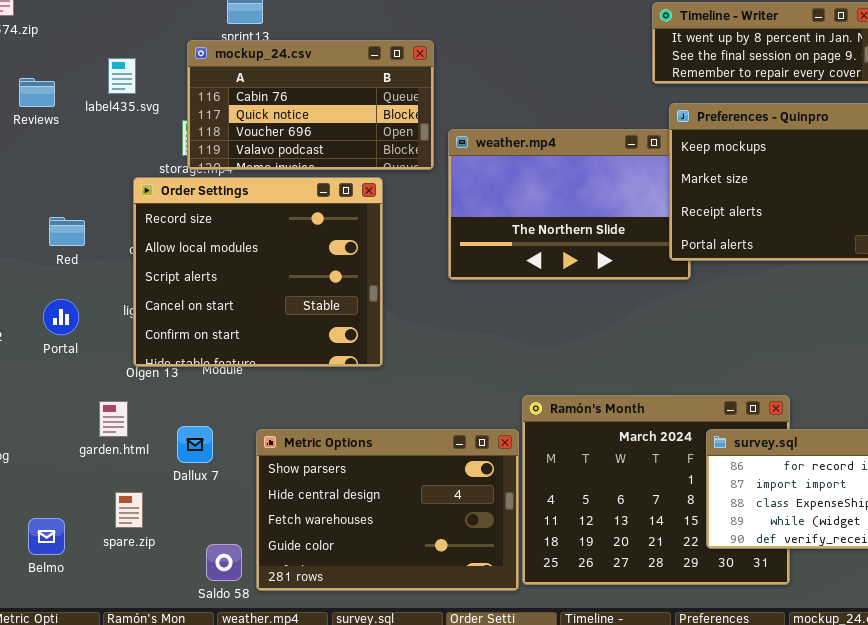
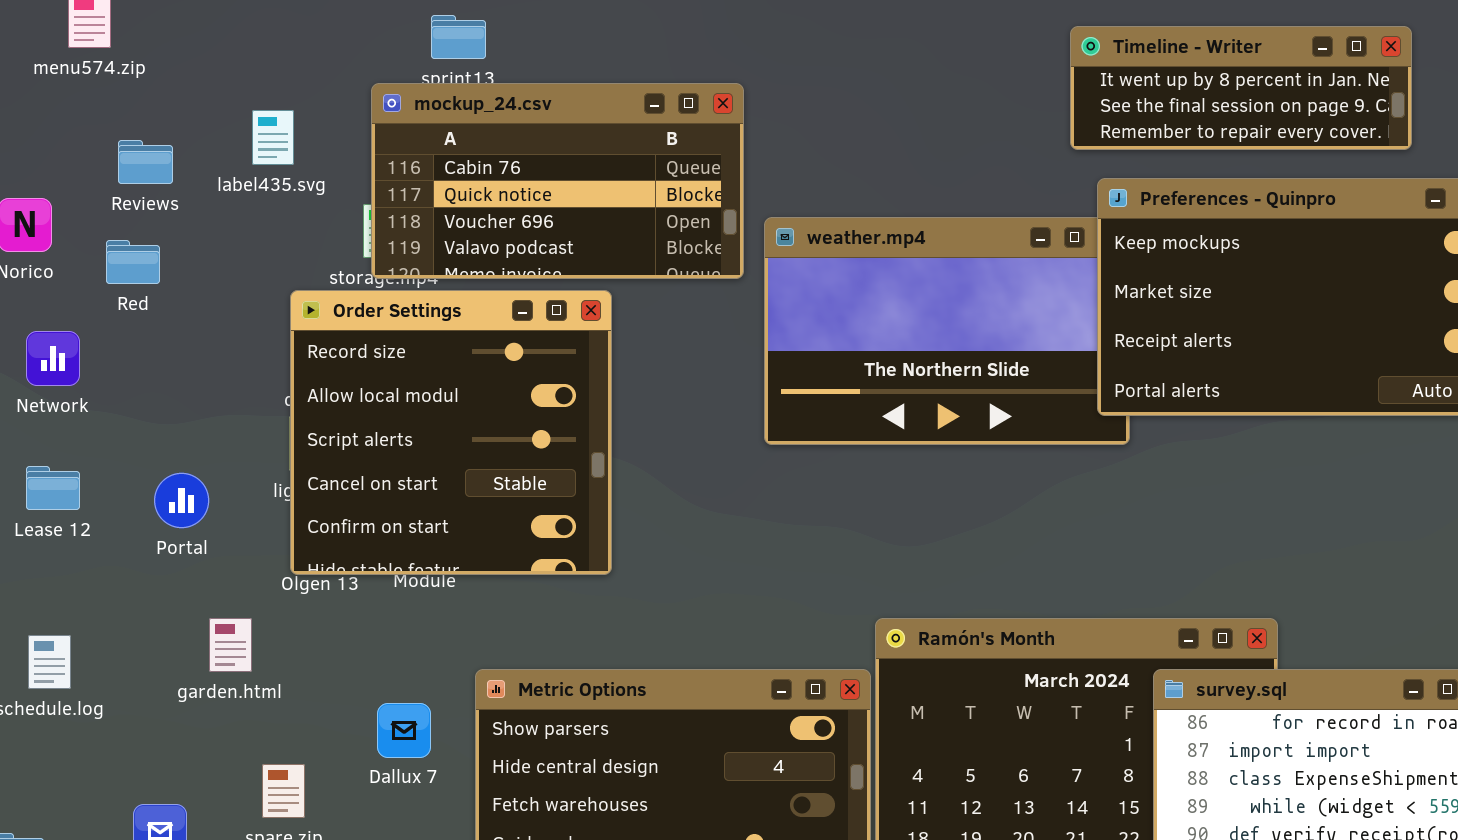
Order Settings: [133,177,383,367] -> [290,290,612,575], resized
Red: [49,217,85,246] -> [106,240,160,284], moved
garden.html: [99,401,128,437] -> [209,618,252,672], moved
Dallux 7: [177,426,213,463] -> [377,703,431,758], moved

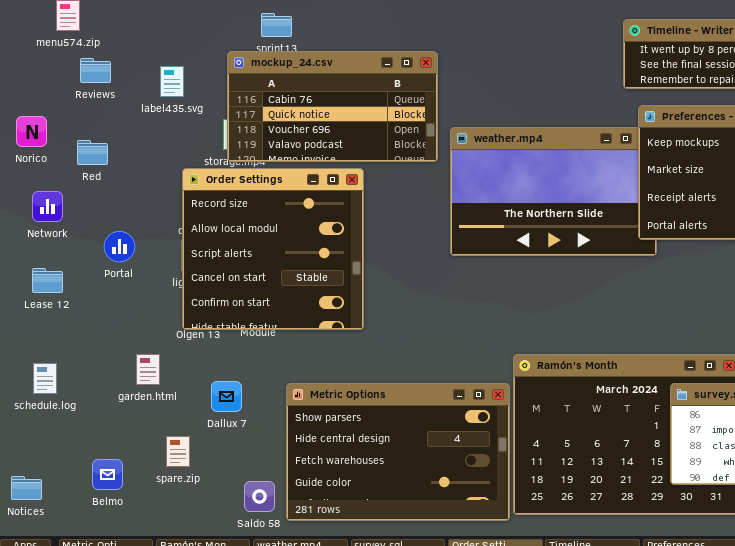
Reviews: [118,140,173,184] -> [80,58,111,83], moved
Portal: [154,473,209,528] -> [104,231,135,262], moved
Dallux 7: [377,703,431,758] -> [211,381,242,412], moved

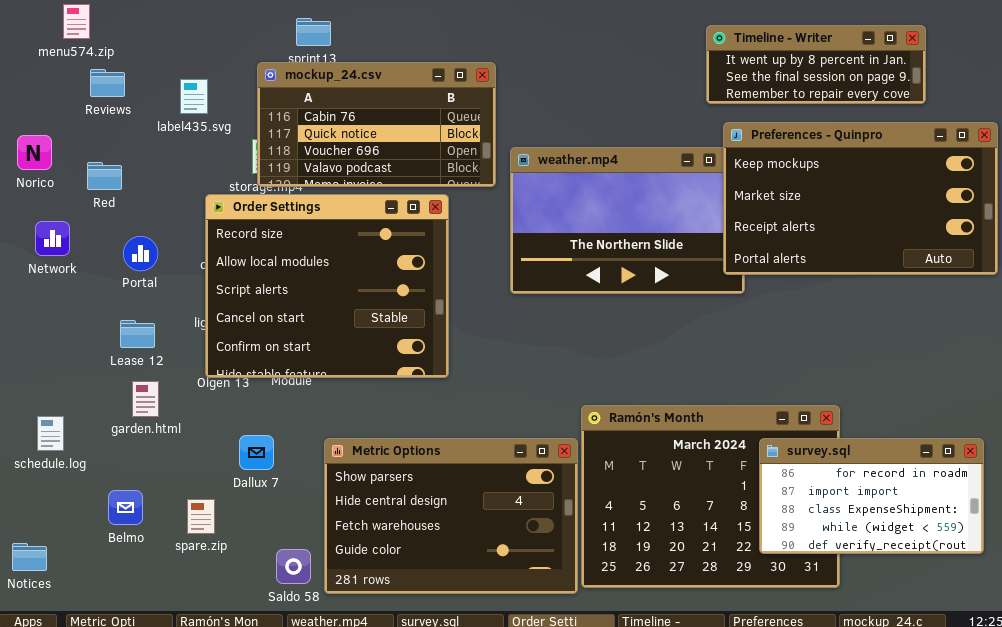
Order Settings: [182,168,364,330] -> [205,194,449,378], resized
Portal: [104,231,135,262] -> [123,236,158,271], moved
Lease 12: [32,268,63,293] -> [120,320,155,348], moved
garden.html: [136,354,160,385] -> [132,381,159,417], moved
Belmo: [92,459,123,490] -> [108,490,143,525], moved

